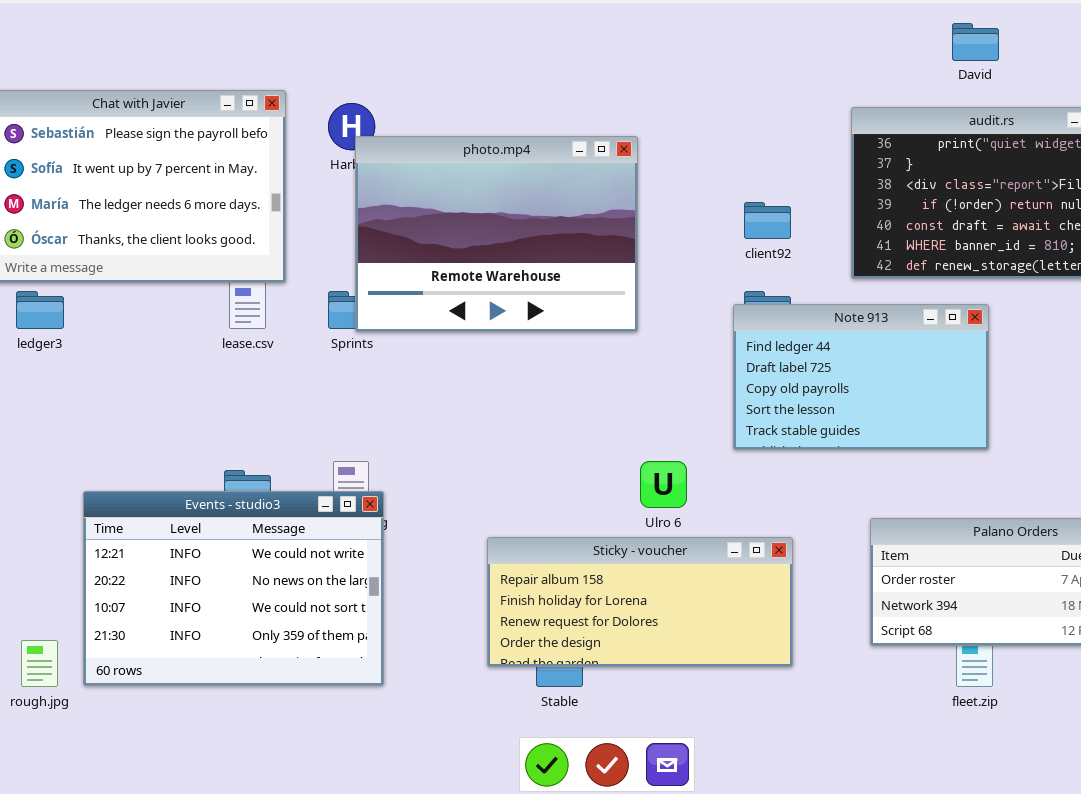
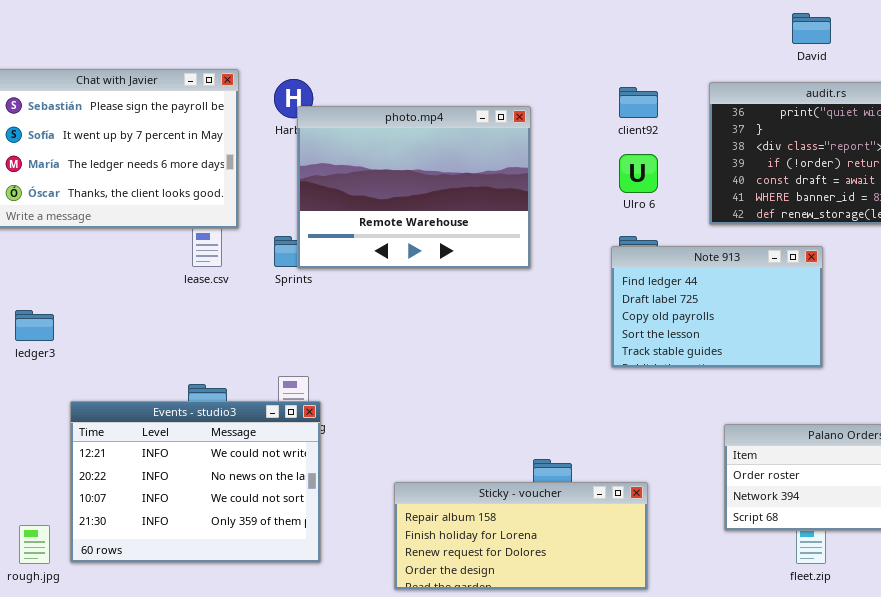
client92: [744,202,791,239] -> [619,87,658,118], moved
ledger3: [16,291,64,329] -> [15,310,54,341], moved
Ulro 6: [640,461,687,508] -> [619,154,658,193], moved
Sticky - voucher: [487,537,793,667] -> [394,482,648,590], moved

